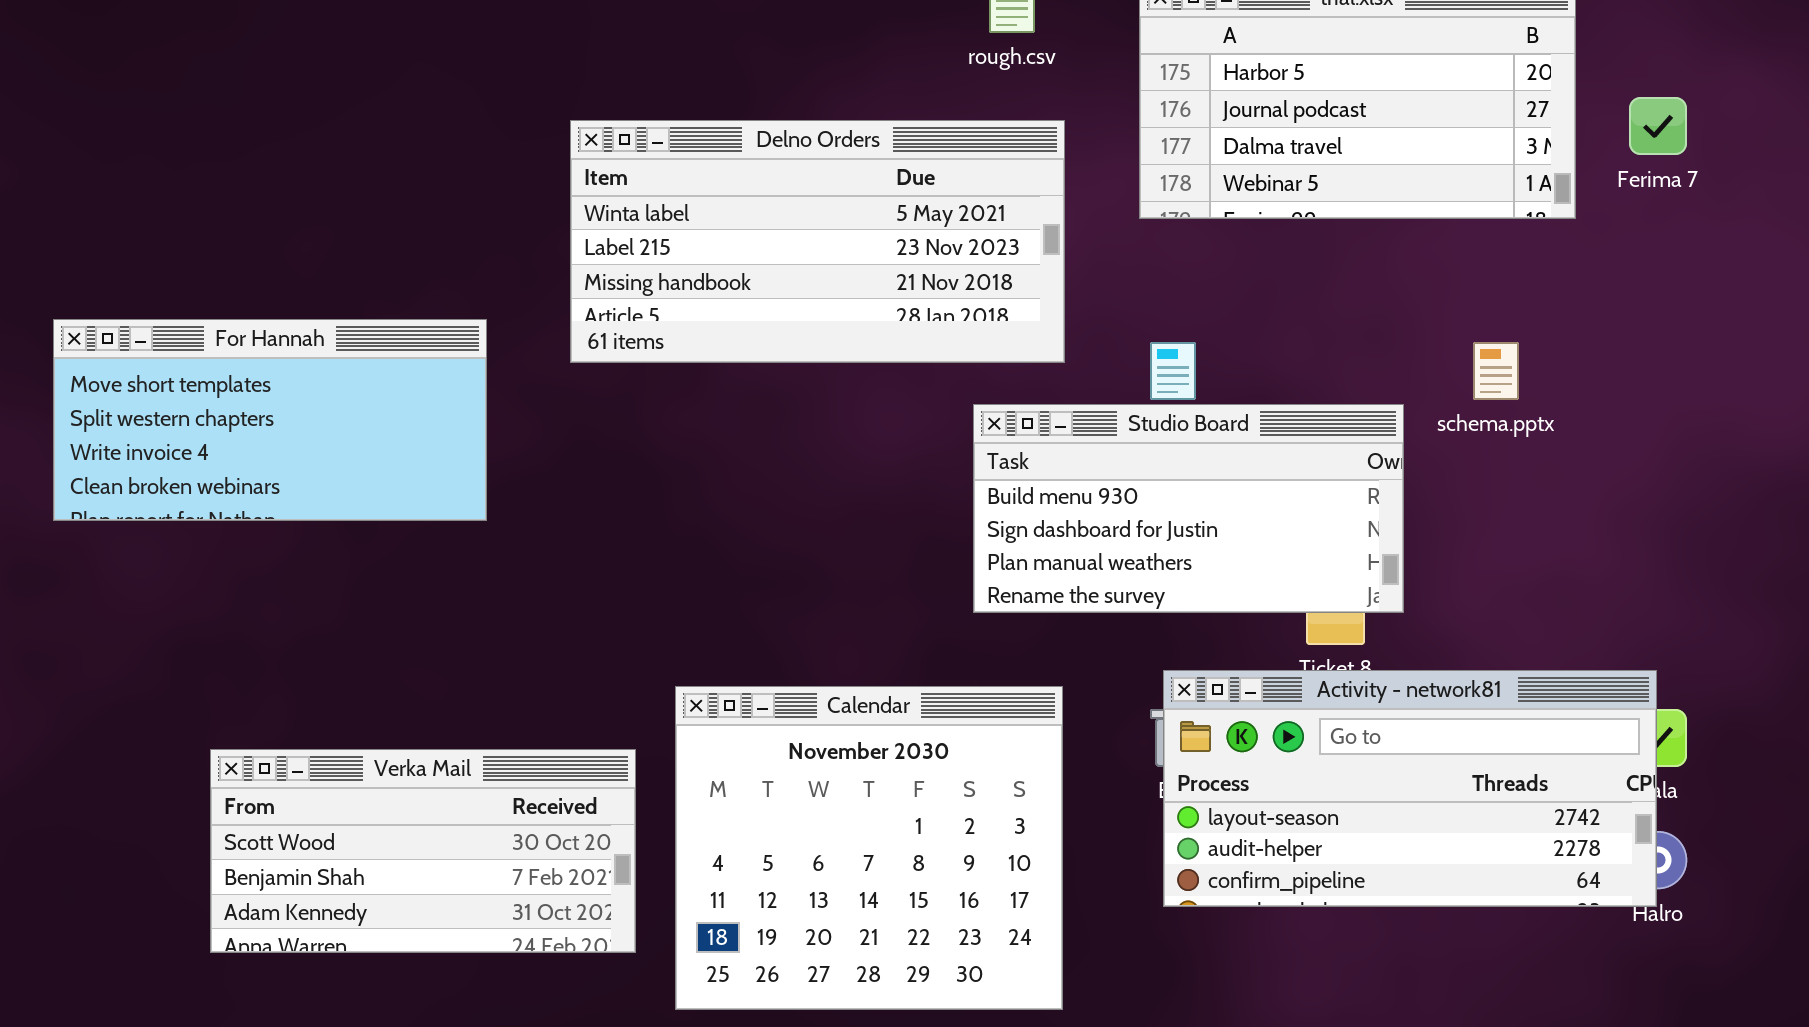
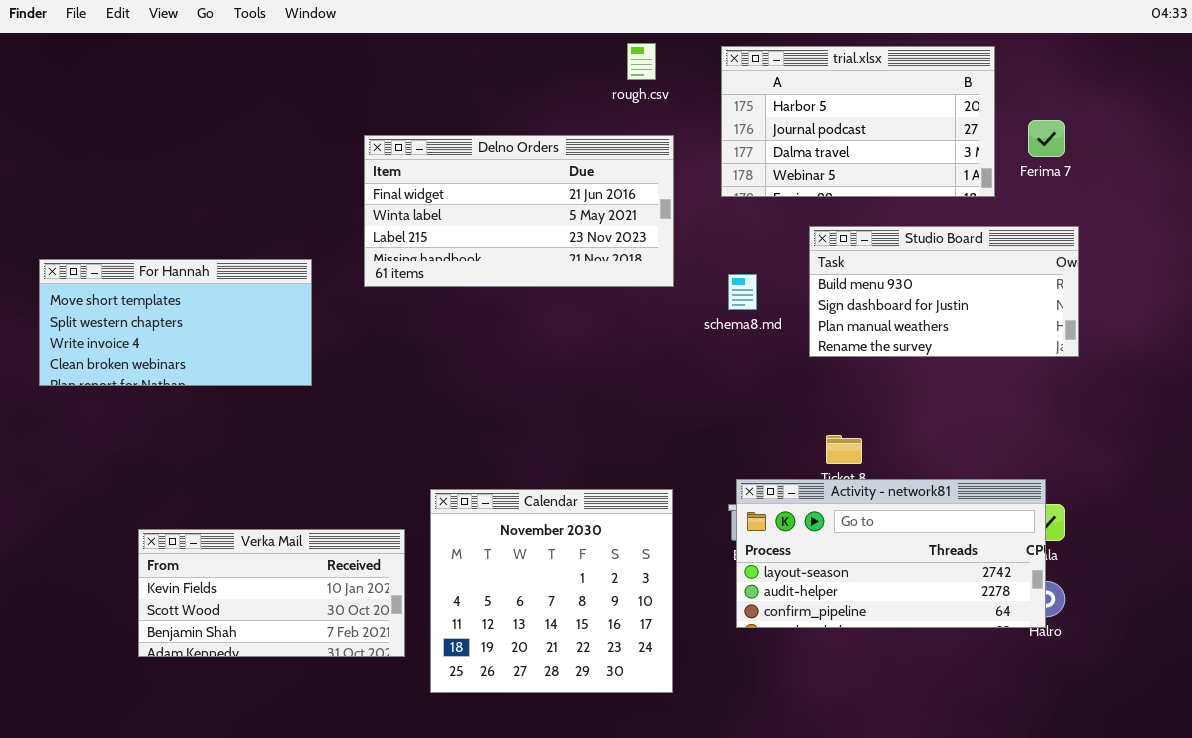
Delno Orders: [570,120,1065,363] -> [364,135,674,287], scrolled up 1 row
Studio Board: [973,404,1404,613] -> [809,226,1079,357], moved
Verka Mail: [210,749,636,953] -> [138,529,405,657], scrolled up 1 row

